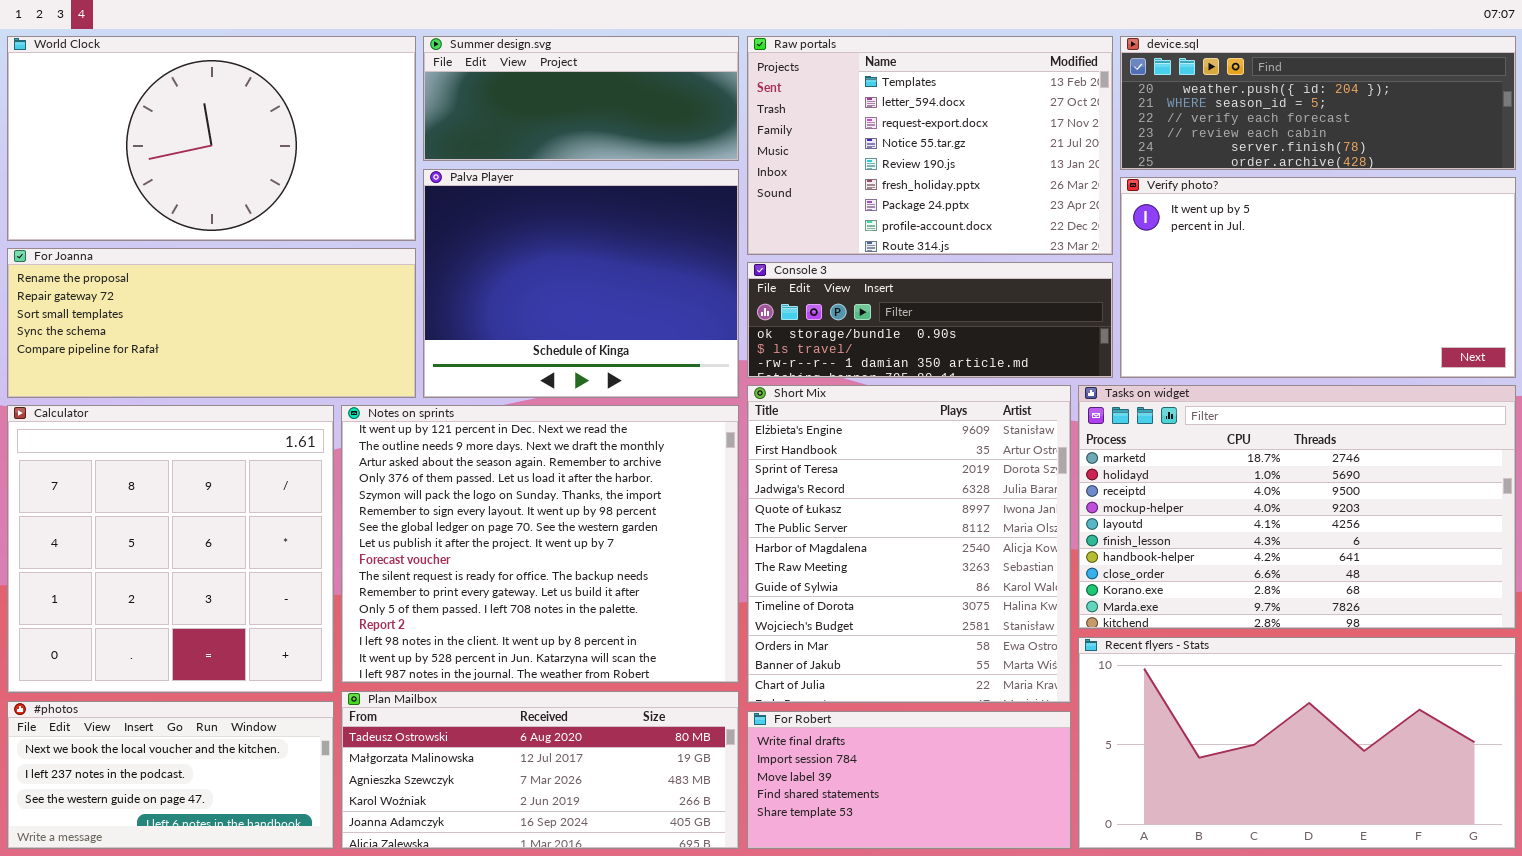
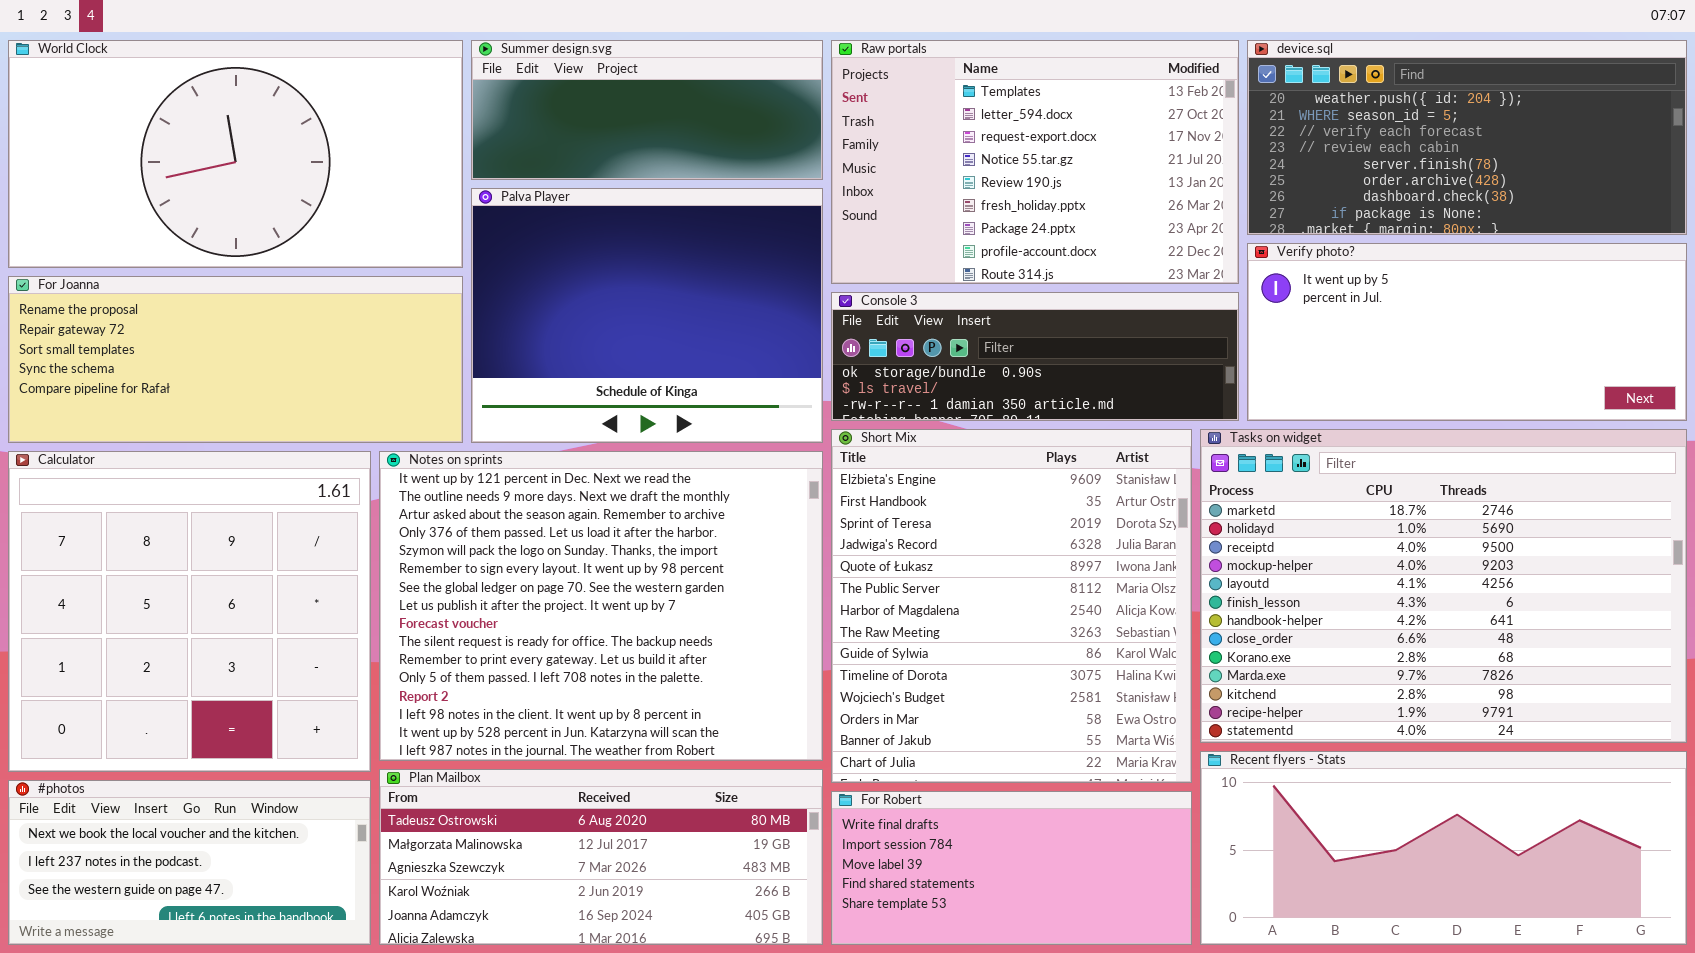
device.sql: [1120,36,1516,170] -> [1247,40,1687,235], resized
Verify photo?: [1120,177,1516,378] -> [1247,243,1687,421], resized
Tasks on widget: [1078,385,1516,629] -> [1200,429,1687,743], resized
Recent flyers - Stats: [1078,637,1516,849] -> [1200,751,1687,945], resized

